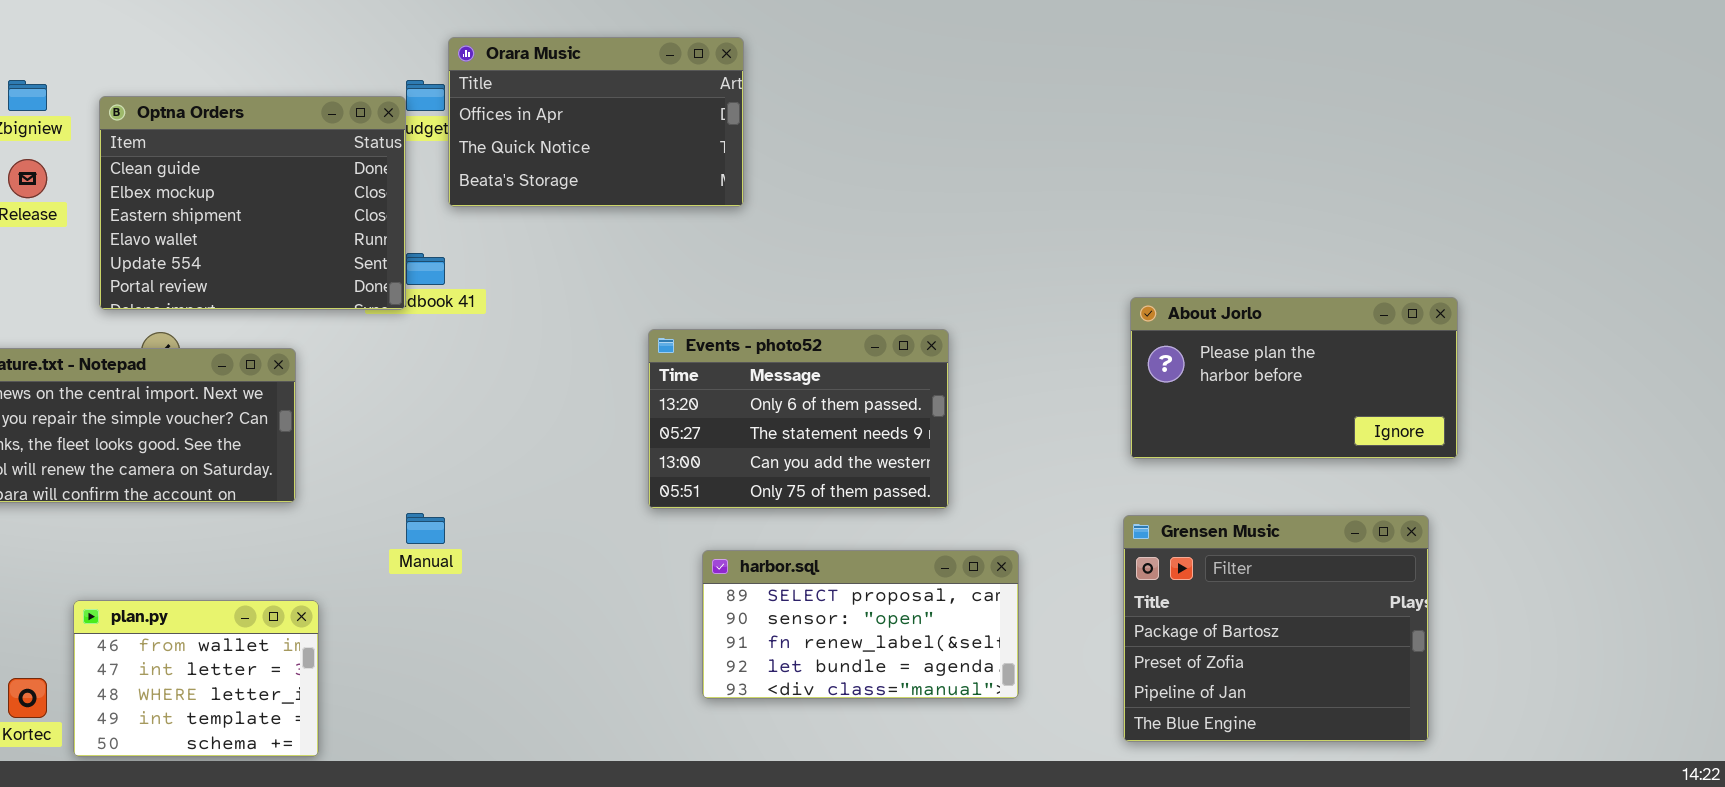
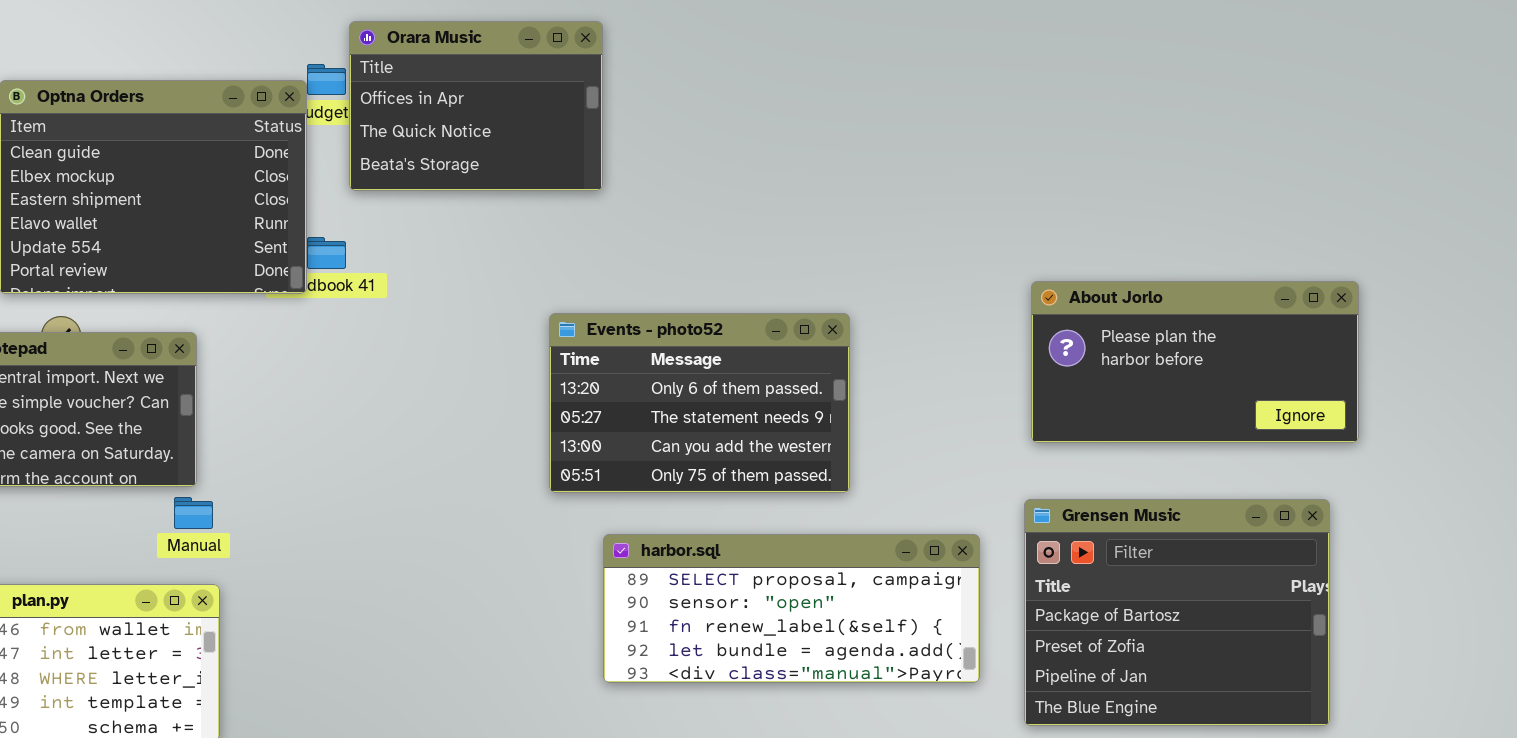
Orara Music: [448,37,744,207] -> [349,21,603,191], resized
Manual: [406,513,445,544] -> [174,497,213,529], moved
harbor.sql: [702,550,1019,699] -> [603,534,980,683], resized

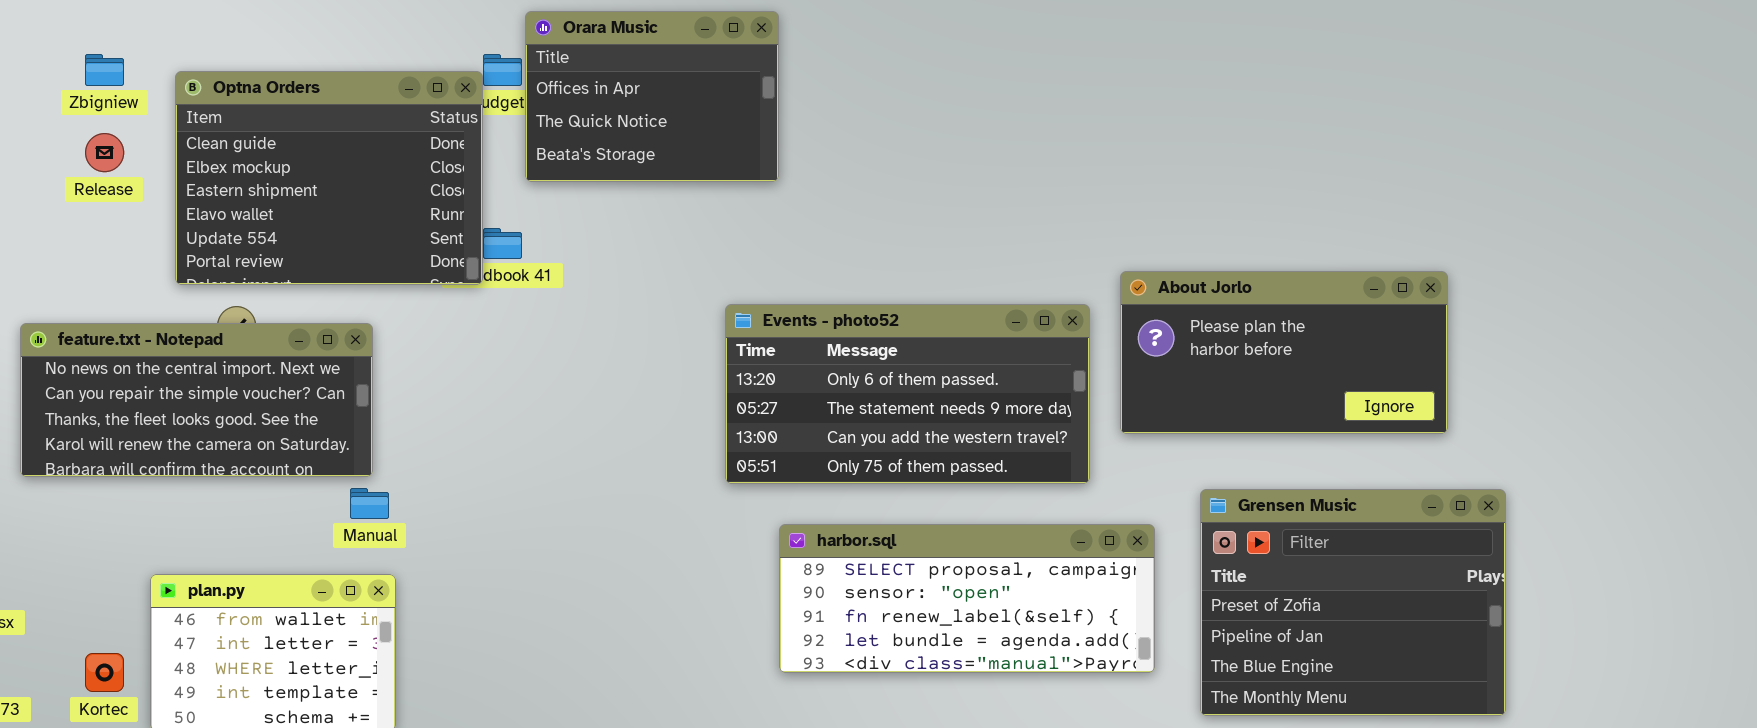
About Jorlo: [1031,281,1359,443] -> [1120,271,1448,434], moved
Events - photo52: [549,313,850,493] -> [725,304,1090,484], resized
Grensen Music: [1024,499,1330,726] -> [1200,489,1506,716], scrolled down 1 row

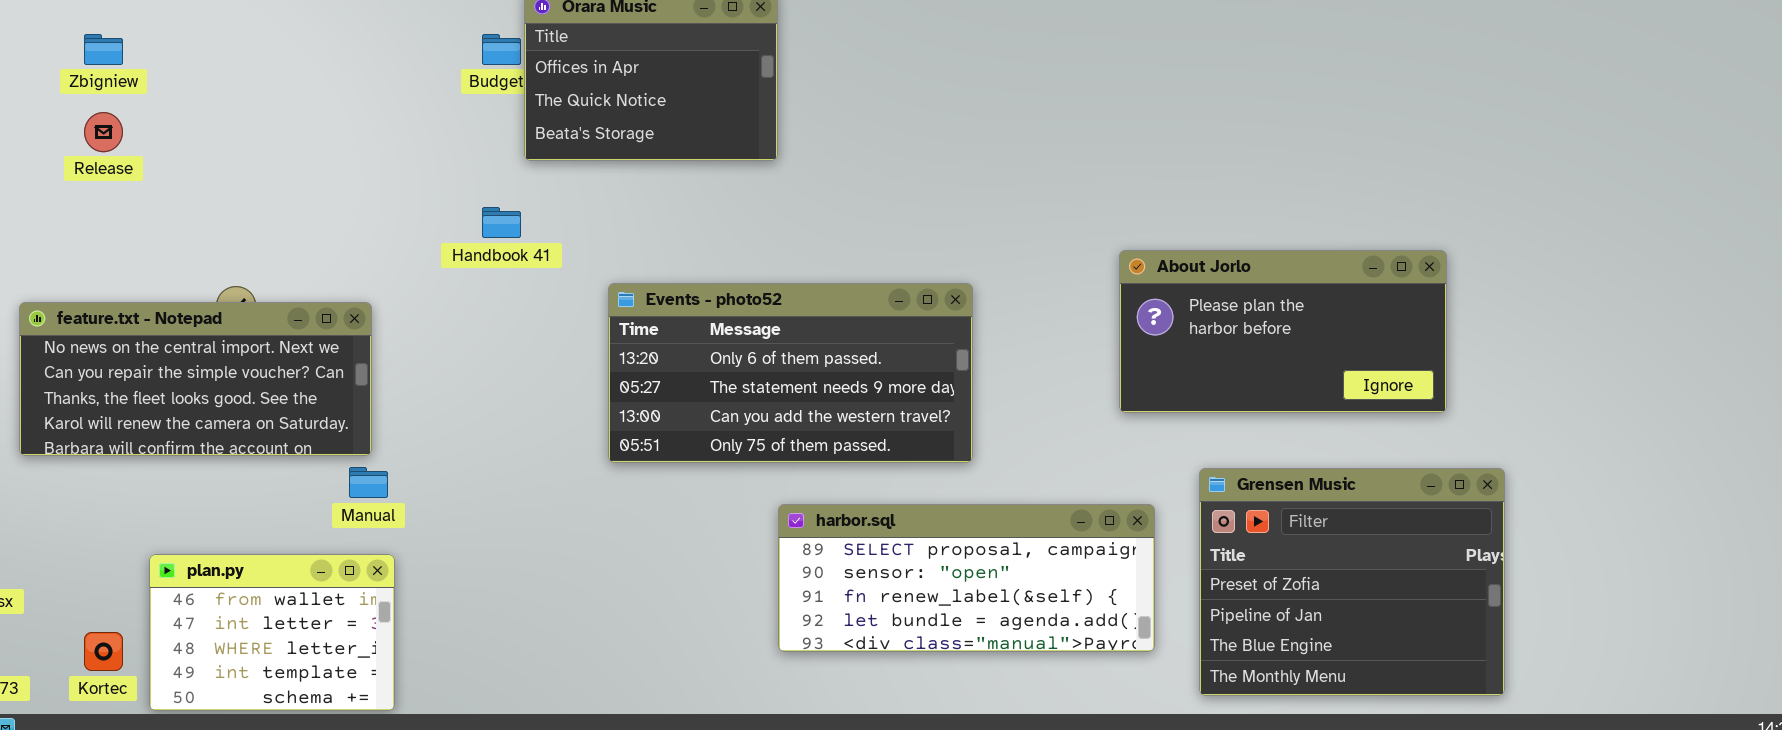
Optna Orders: [175,71,483,285] -> none, closed
Events - photo52: [725,304,1090,484] -> [608,283,973,463], moved

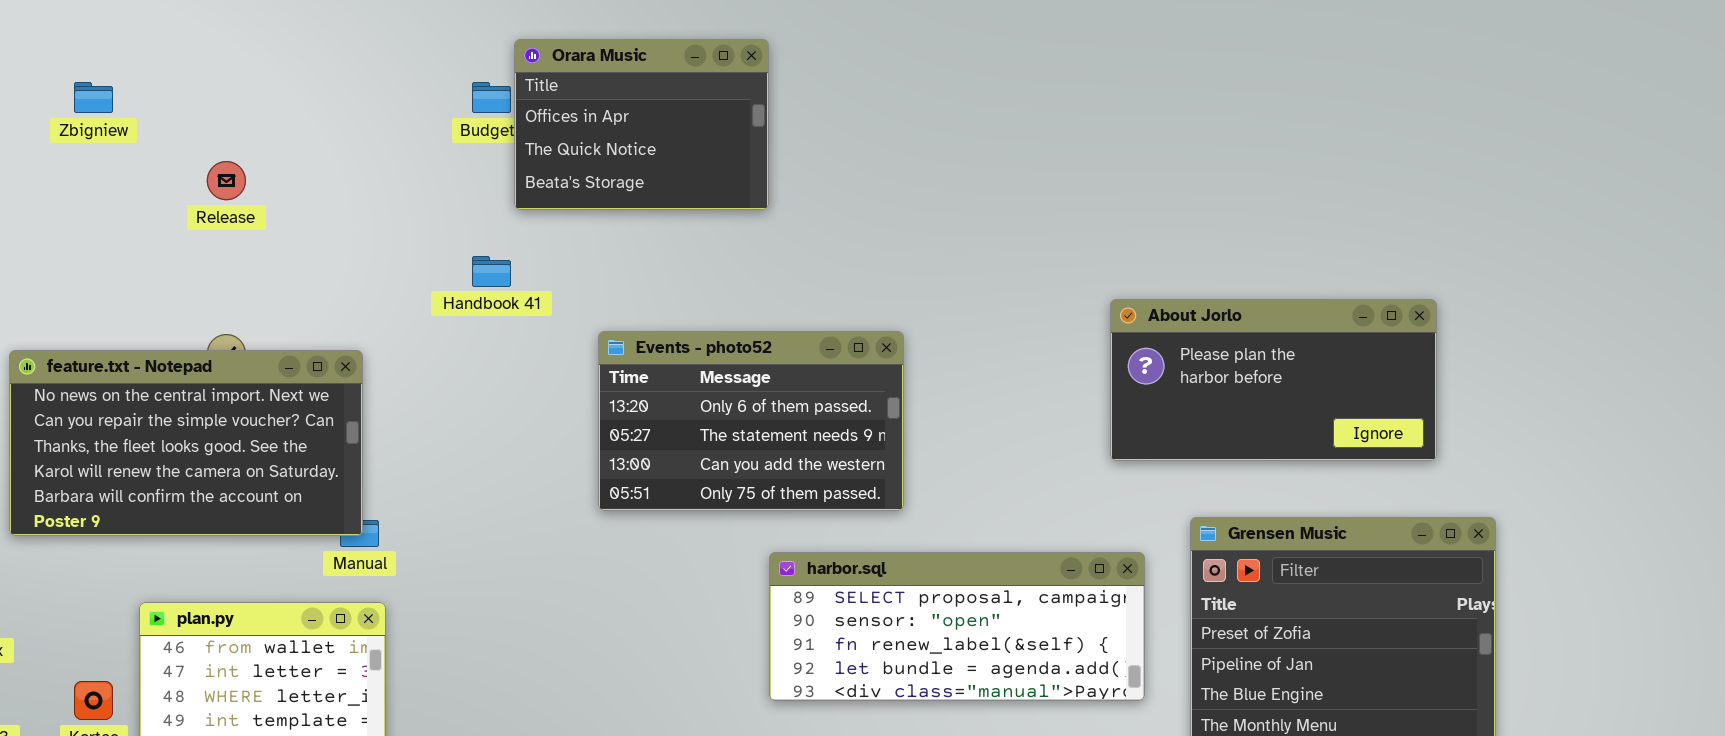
Release: [84,112,123,152] -> [207,161,246,200], moved
Events - photo52: [608,283,973,463] -> [598,331,904,511], resized
feature.txt - Notepad: [19,302,372,456] -> [9,350,363,536], resized

